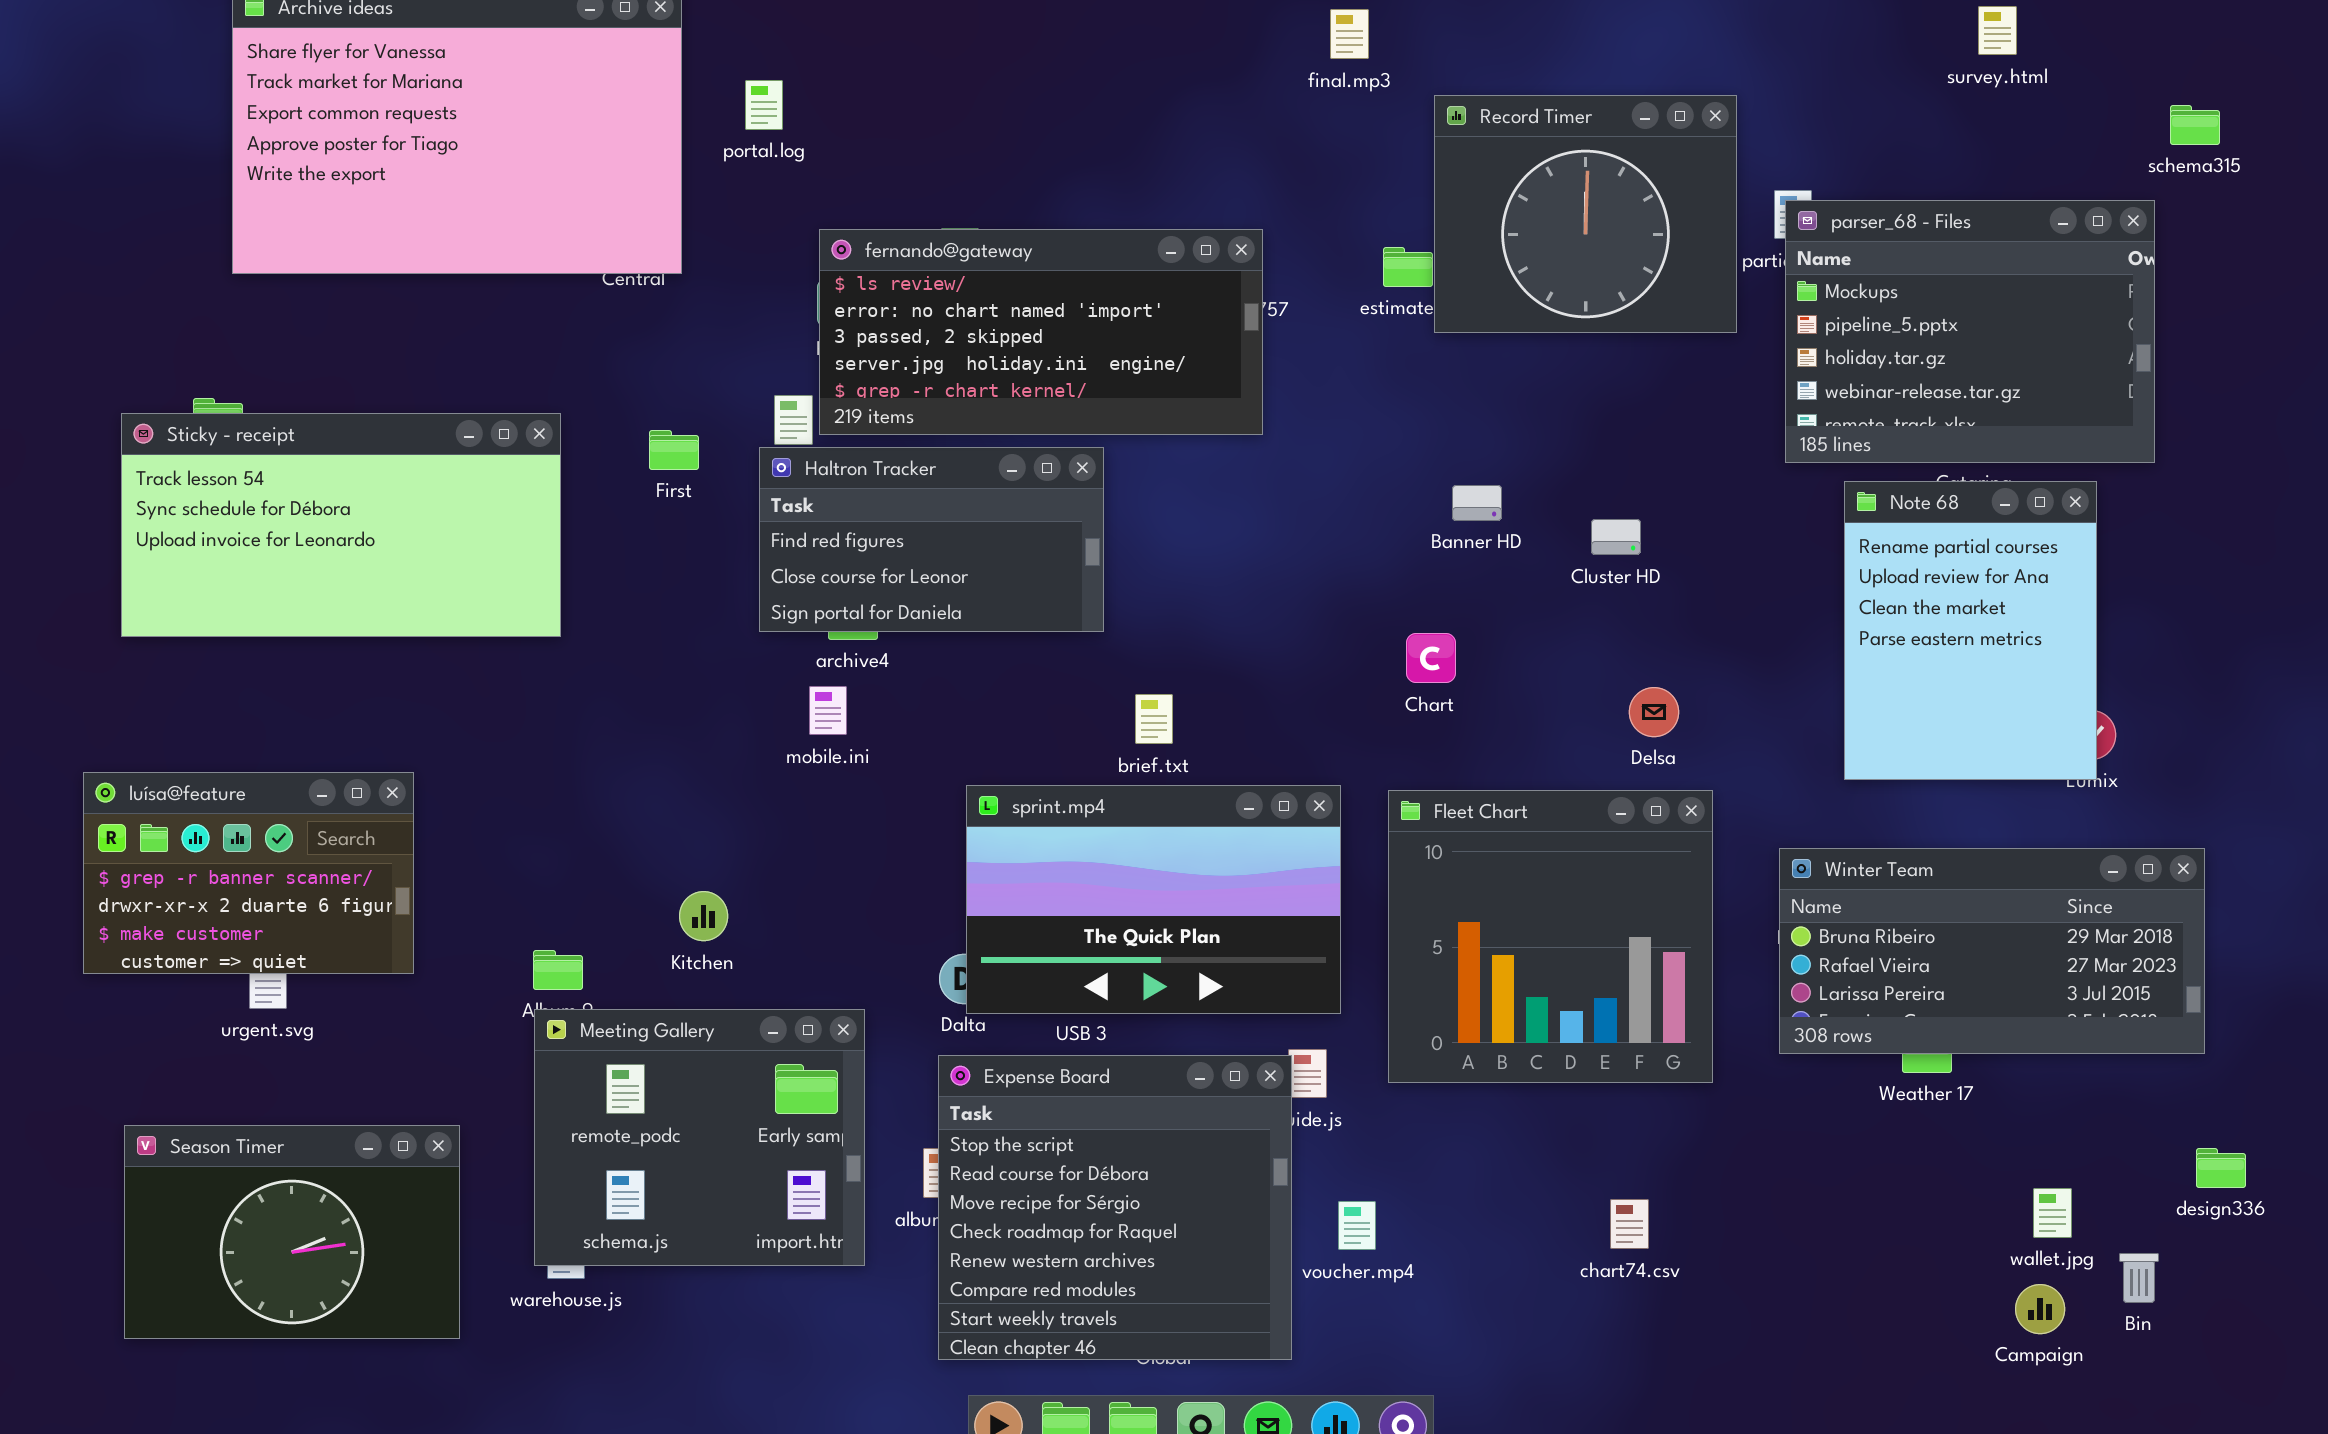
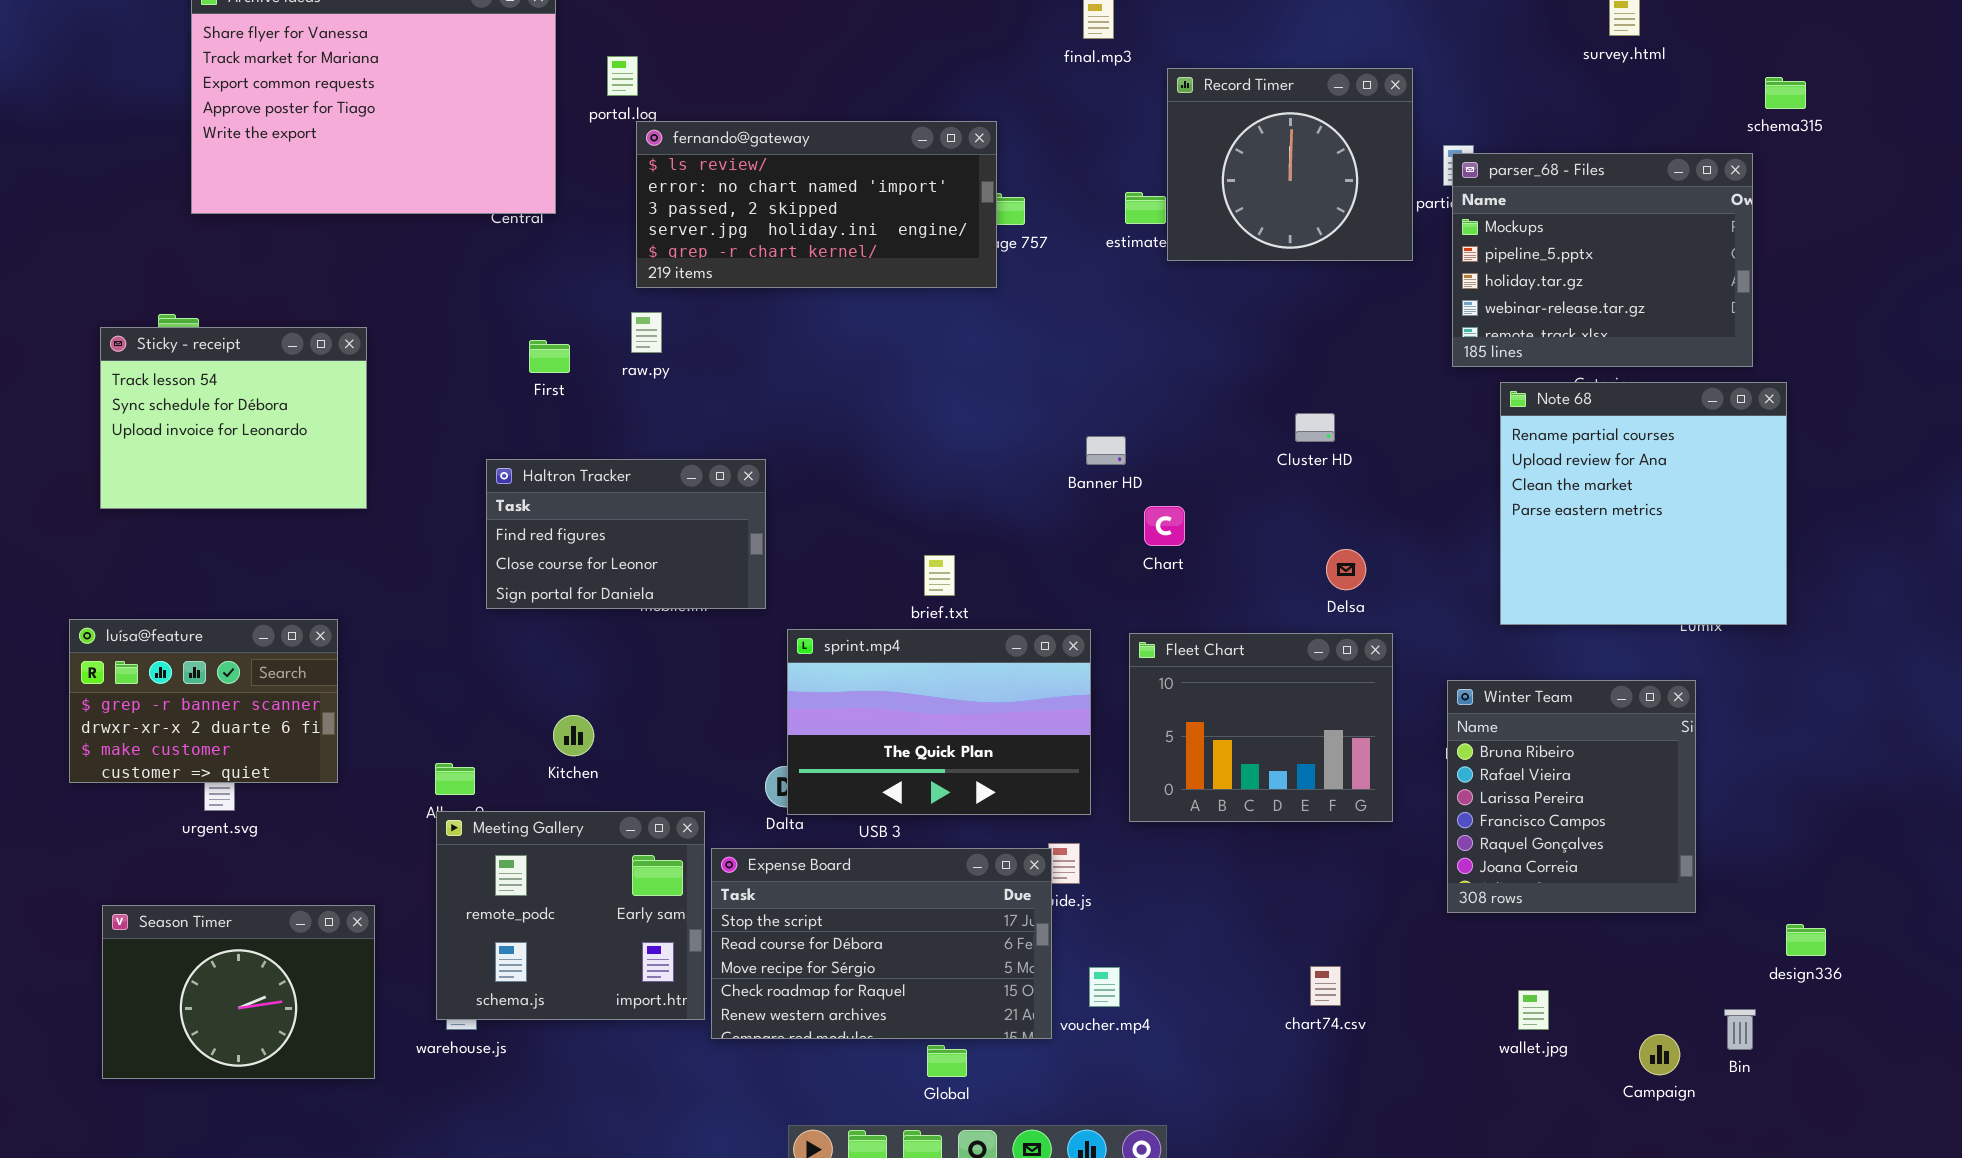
fernando@gateway: [819,229,1263,435] -> [636,121,997,288], moved
Sticky - receipt: [121,413,561,637] -> [100,327,367,509], resized
Haltron Tracker: [759,447,1104,632] -> [486,459,766,609], moved
Note 68: [1844,481,2097,780] -> [1500,382,1787,625], resized
Banner HD: [1452,485,1502,521] -> [1086,436,1126,465], moved
Fleet Chart: [1388,790,1713,1083] -> [1129,633,1393,822], resized
Winter Team: [1779,848,2205,1054] -> [1447,680,1696,913], resized
Expense Board: [938,1055,1292,1360] -> [711,848,1052,1039], resized
wallet.jpg: [2033,1188,2072,1238] -> [1518,990,1549,1030], moved

